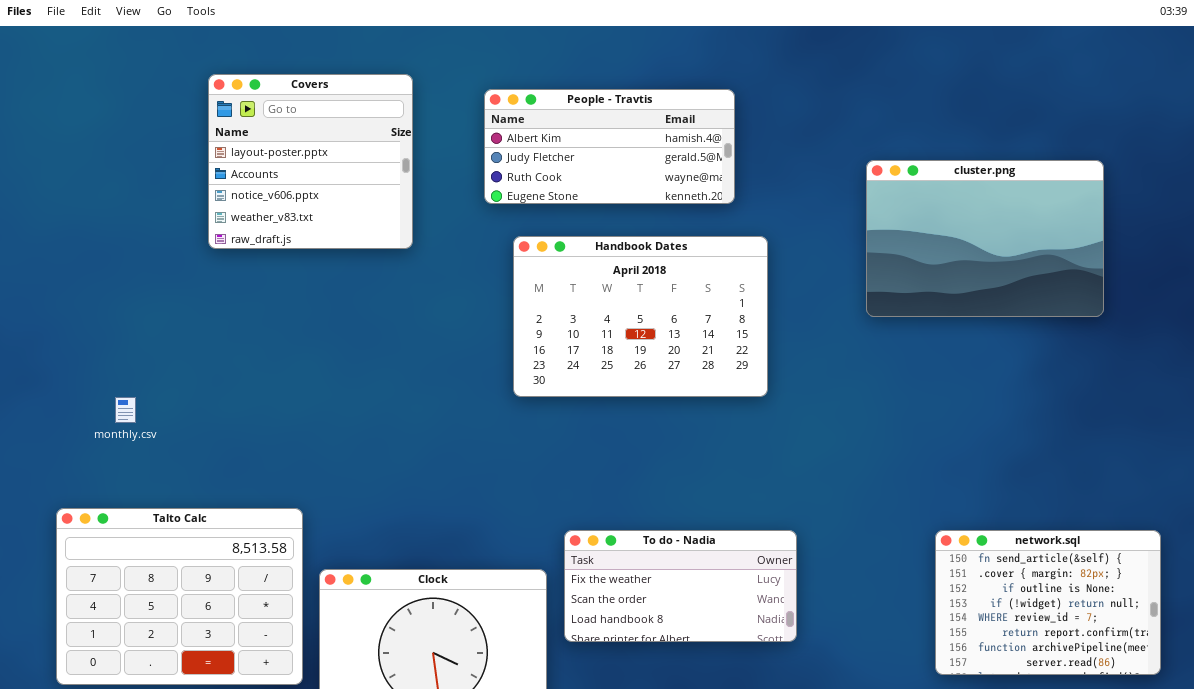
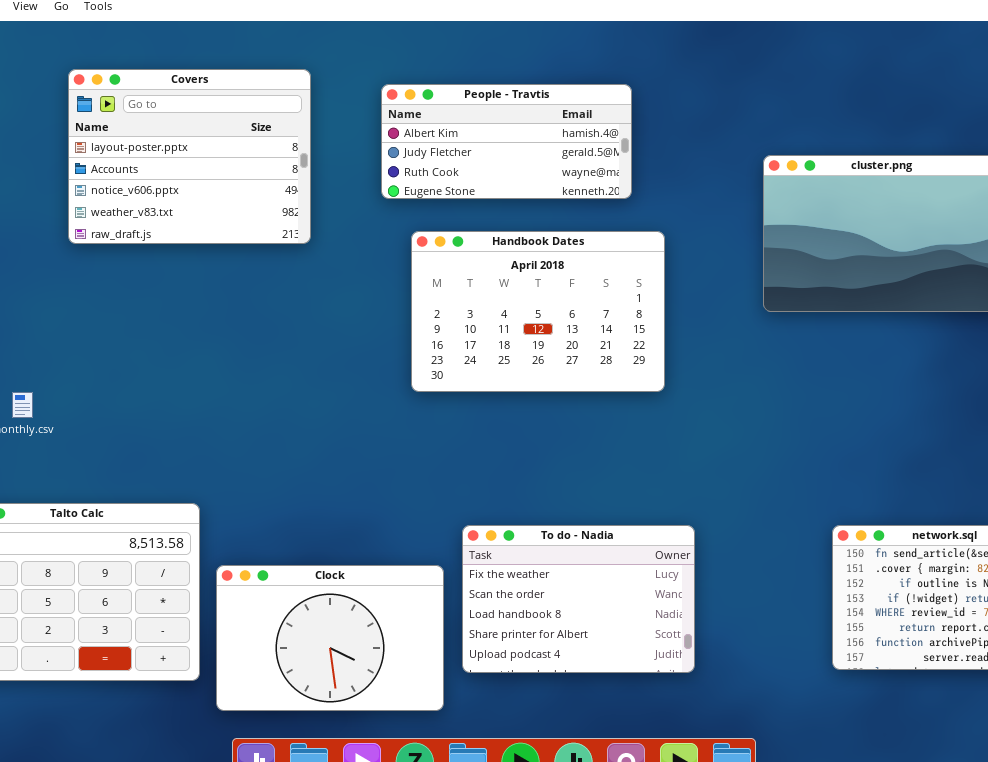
Covers: [208,74,413,249] -> [68,69,311,244], resized
To do - Nadia: [564,530,797,642] -> [462,525,695,673], resized

